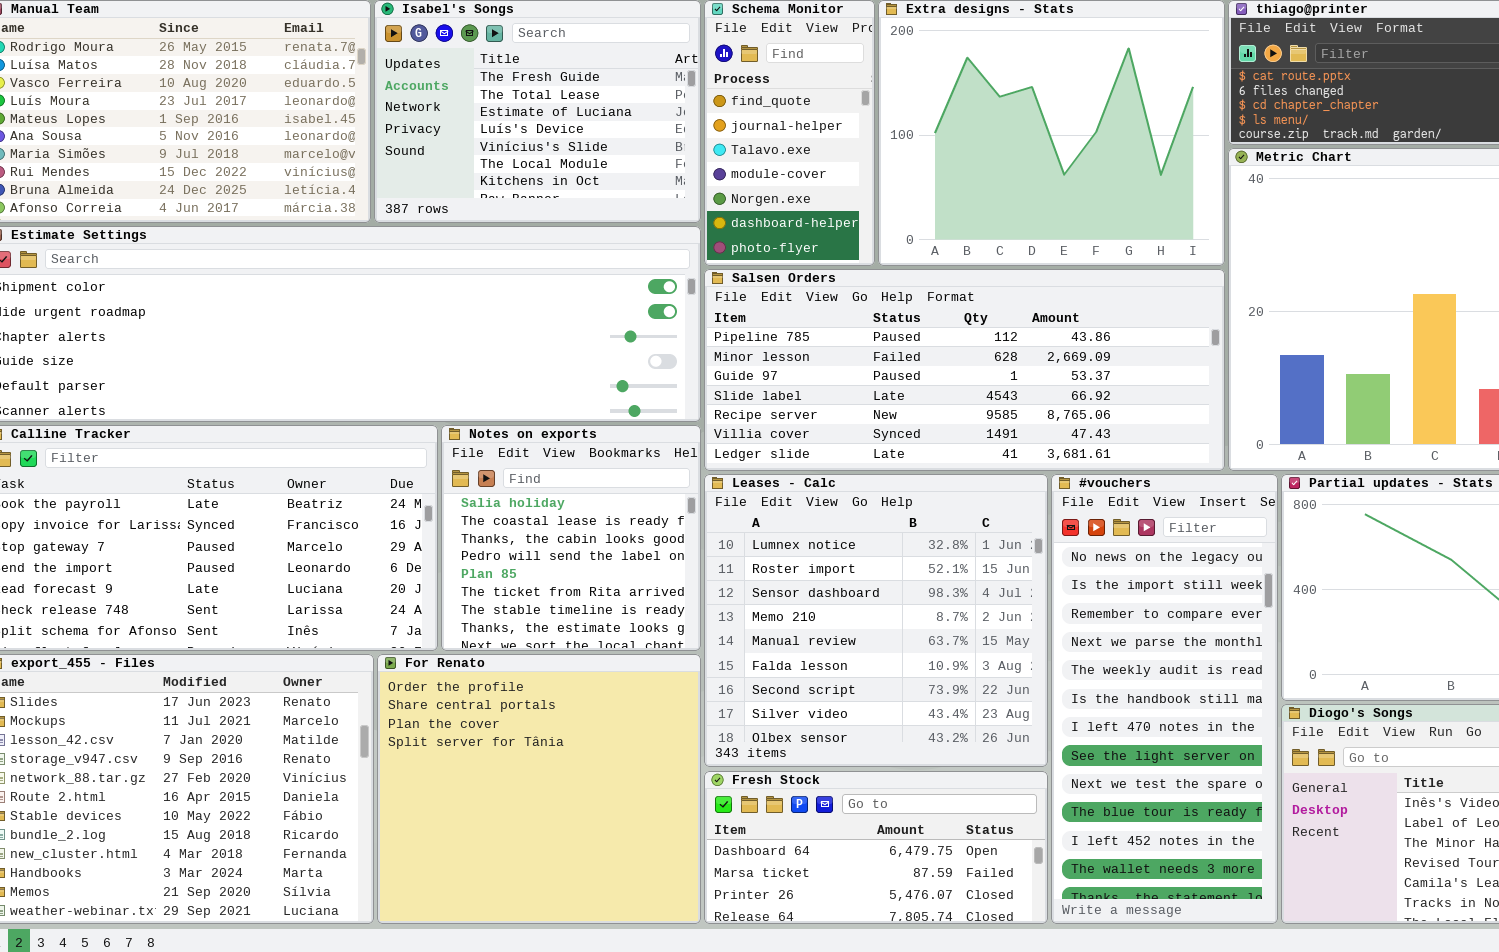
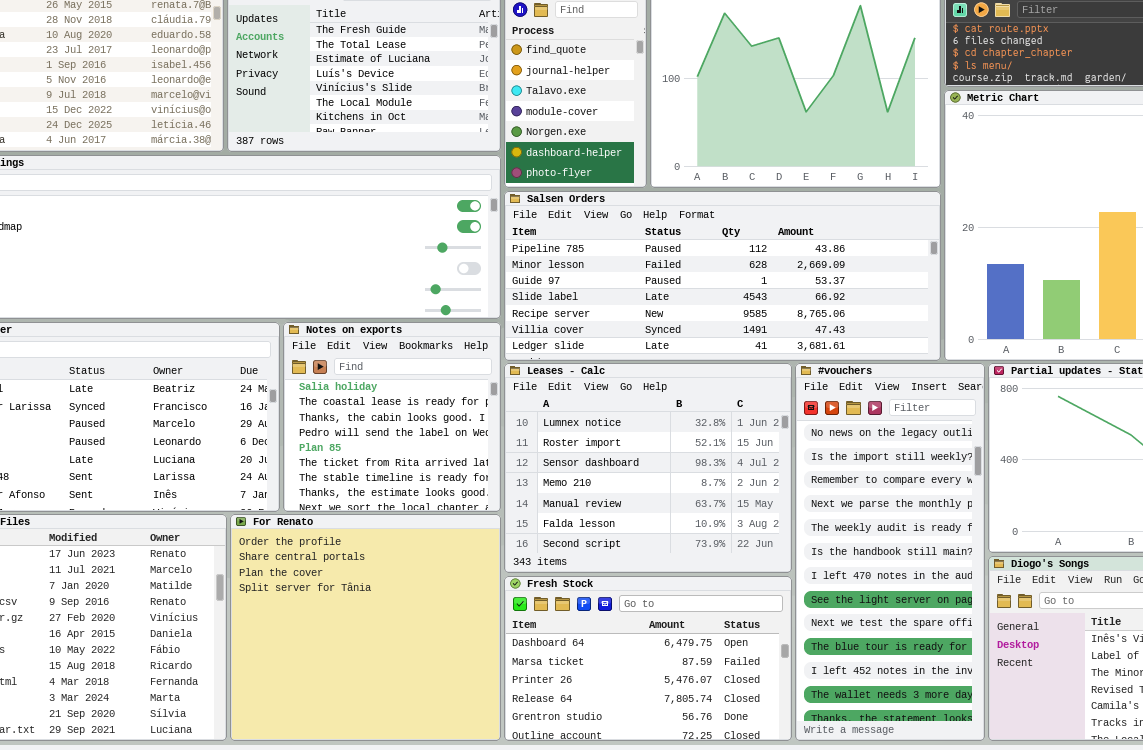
Leases - Calc: [704,474,1048,767] -> [504,363,792,573], resized
Fresh Stock: [704,771,1048,924] -> [504,576,792,741], resized

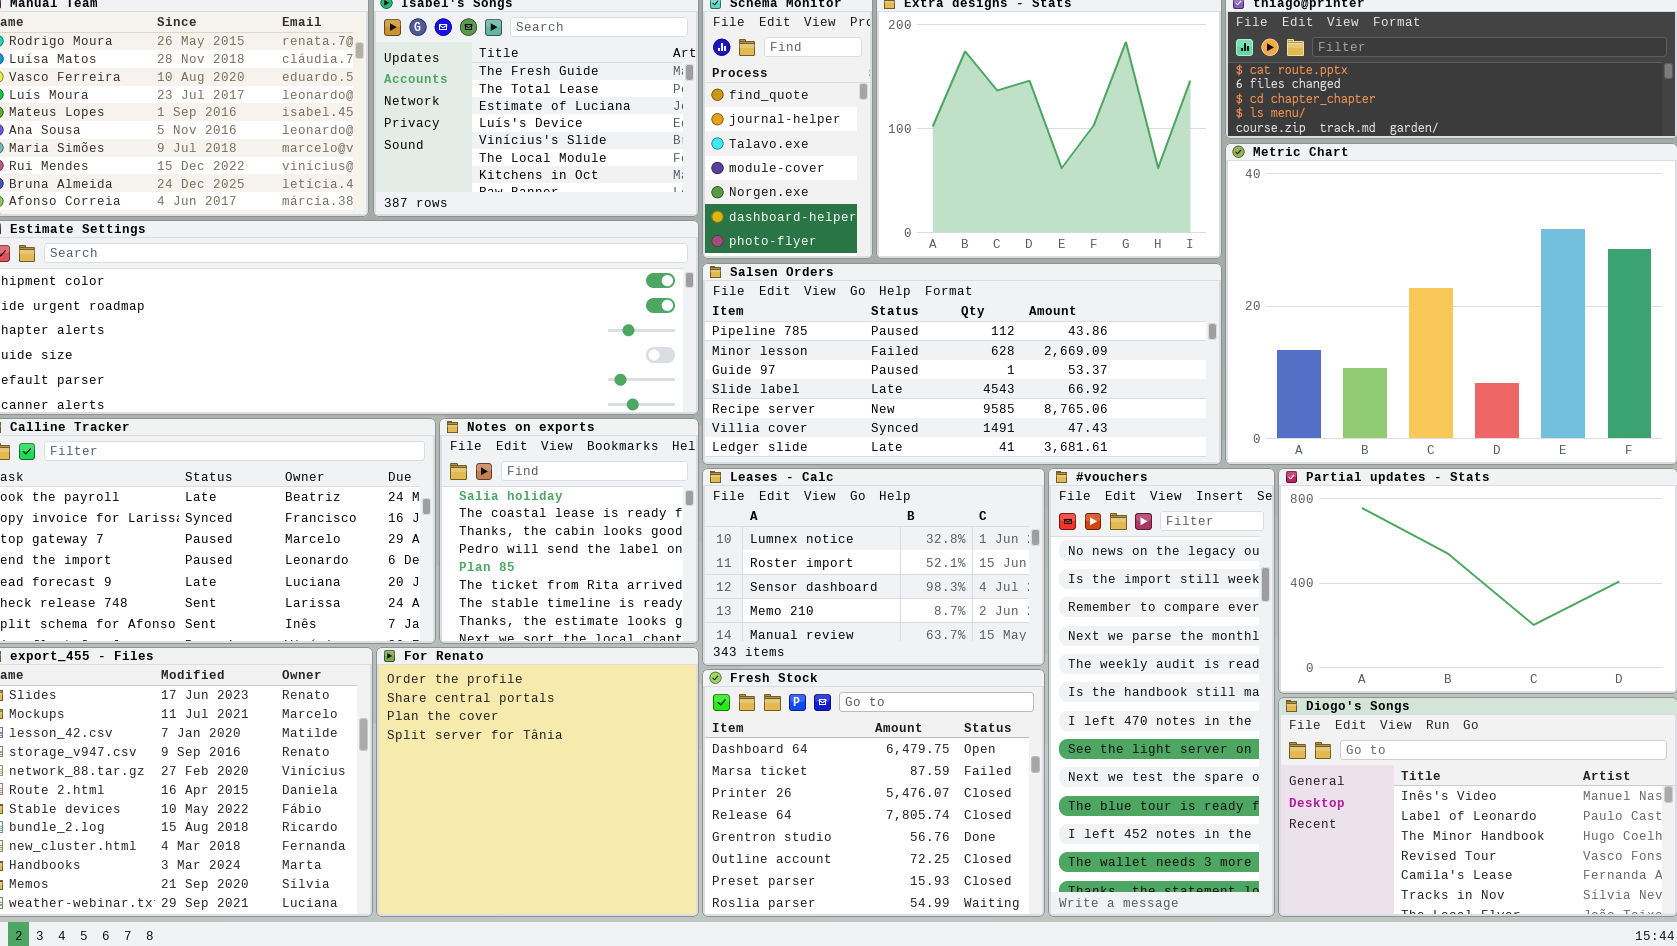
Leases - Calc: [504,363,792,573] -> [702,468,1045,666], resized
Fresh Stock: [504,576,792,741] -> [702,669,1045,917], resized

